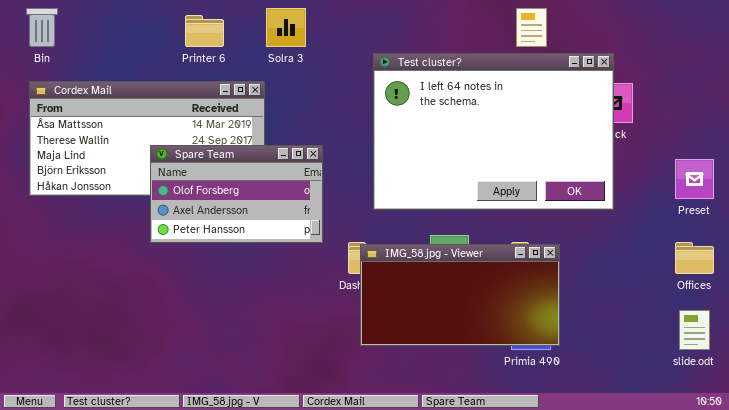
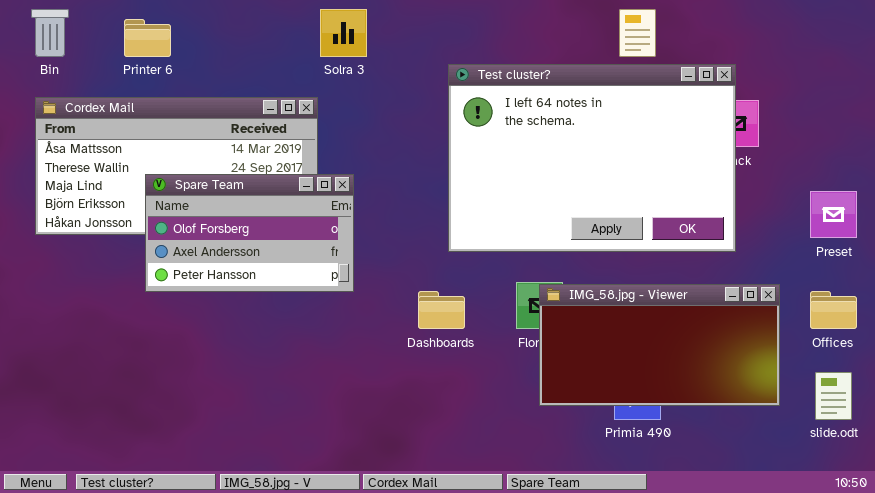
Printer 6: [185,15,224,47] -> [124,19,171,57], moved
Spare Team: [150,145,323,243] -> [145,174,354,292], moved
IMG_58.jpg - Viewer: [360,244,560,346] -> [539,284,780,406], moved

